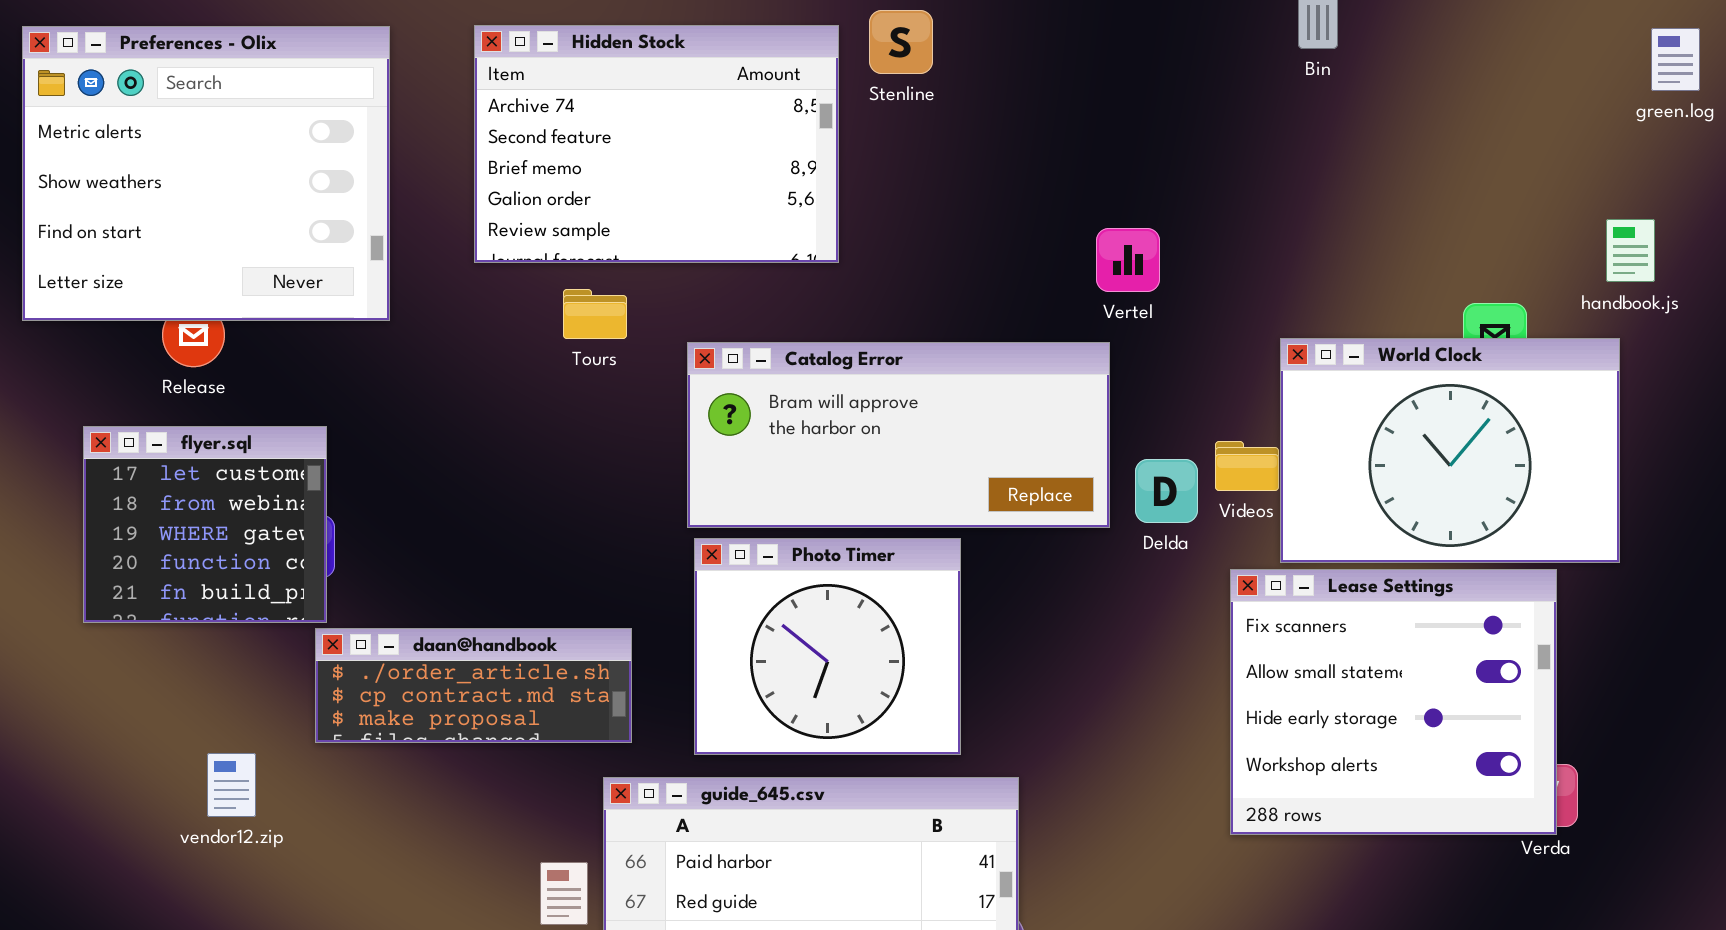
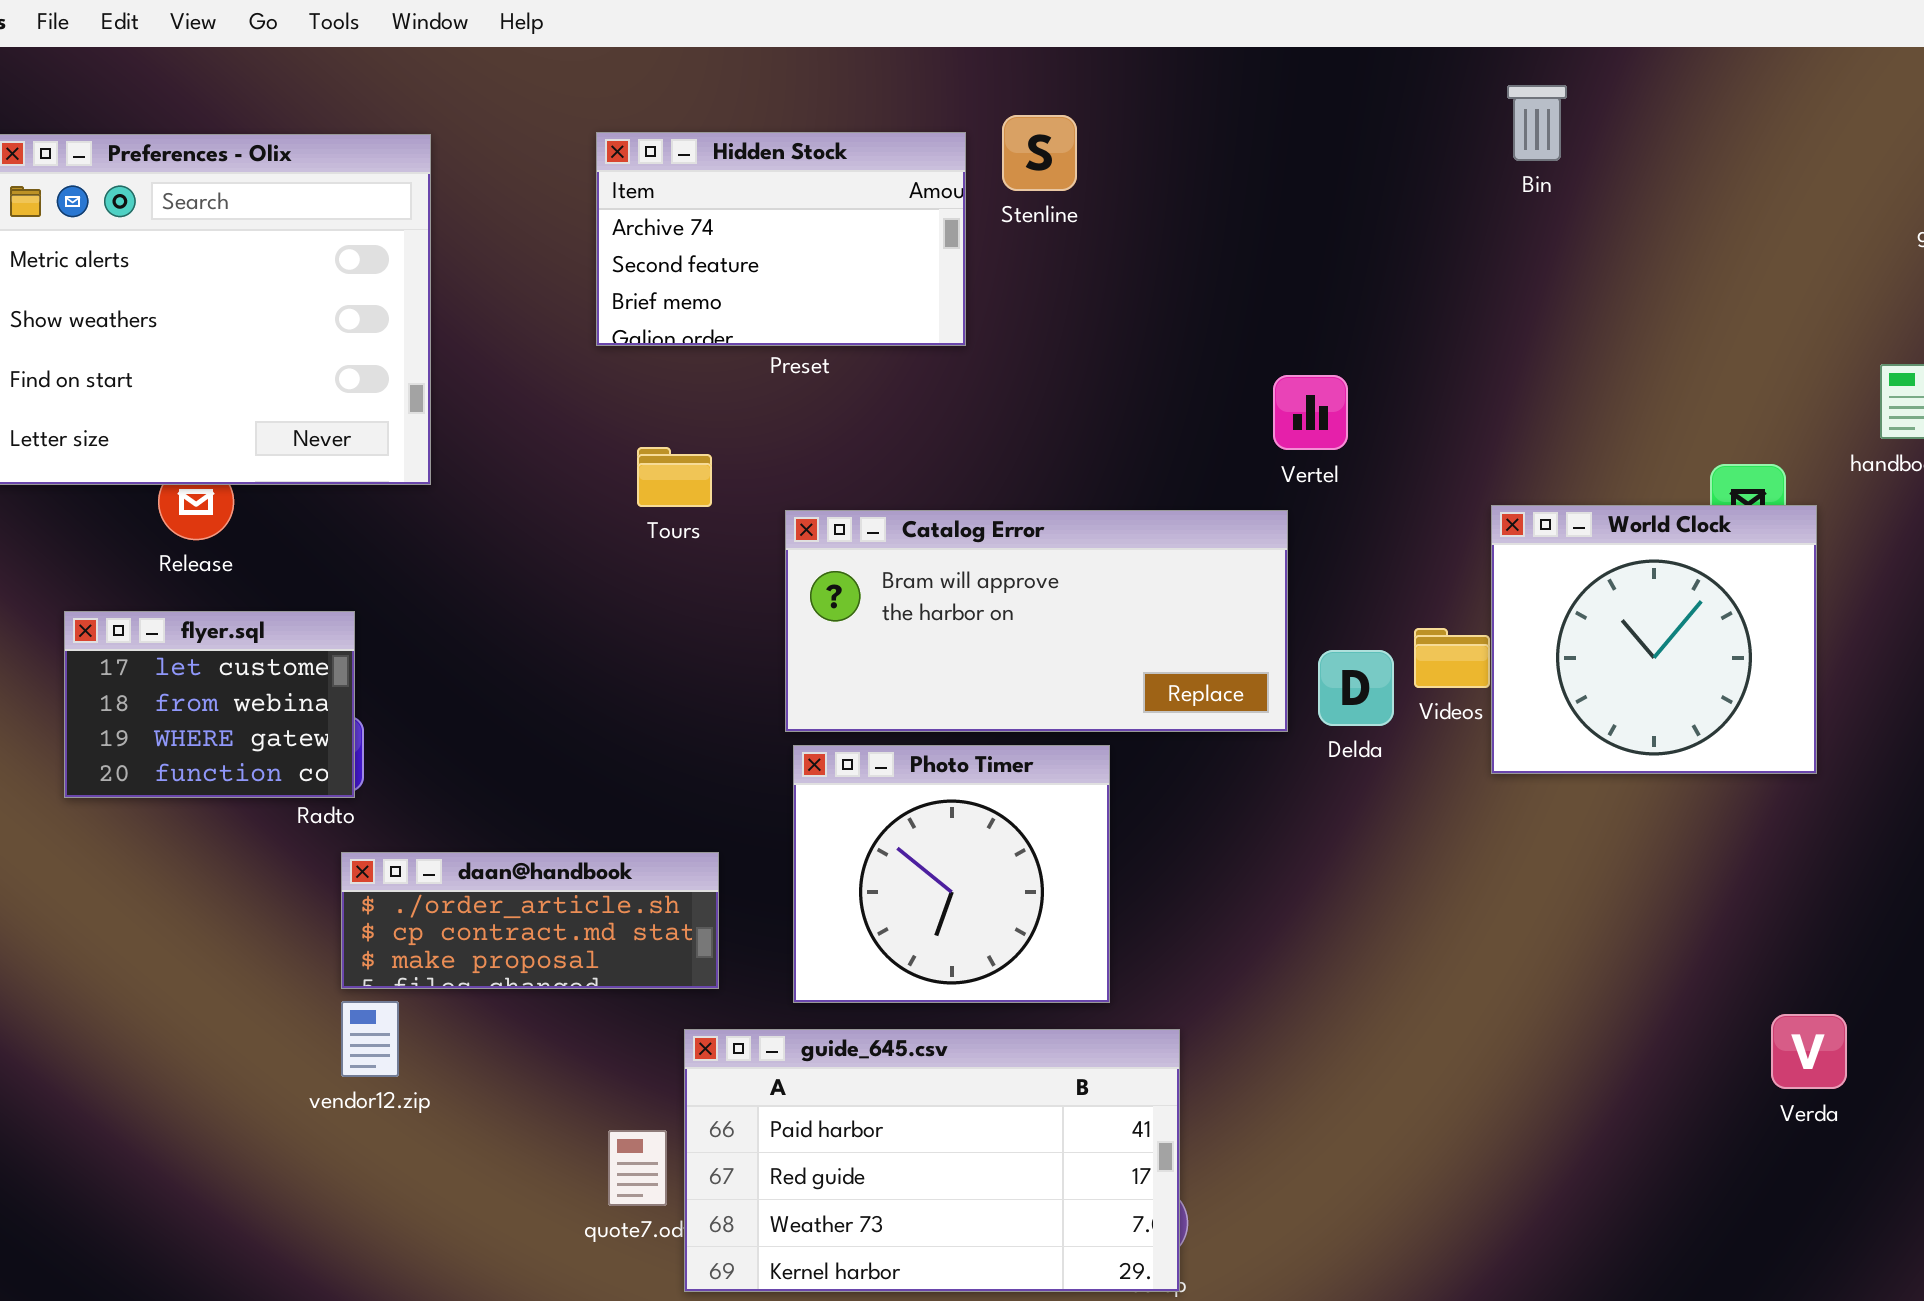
Hidden Stock: [474,25,839,263] -> [596,132,966,346], resized
World Clock: [1280,338,1620,563] -> [1491,505,1817,774], resized
flyer.sql: [83,426,327,623] -> [64,611,355,798], resized
Lease Settings: [1230,569,1557,835] -> none, closed
vendor12.zip: [207,753,256,817] -> [341,1001,399,1077], moved

